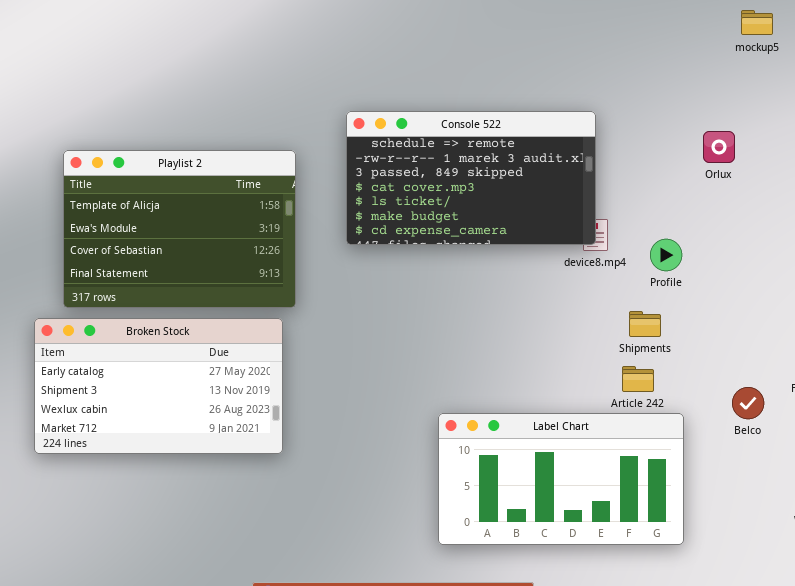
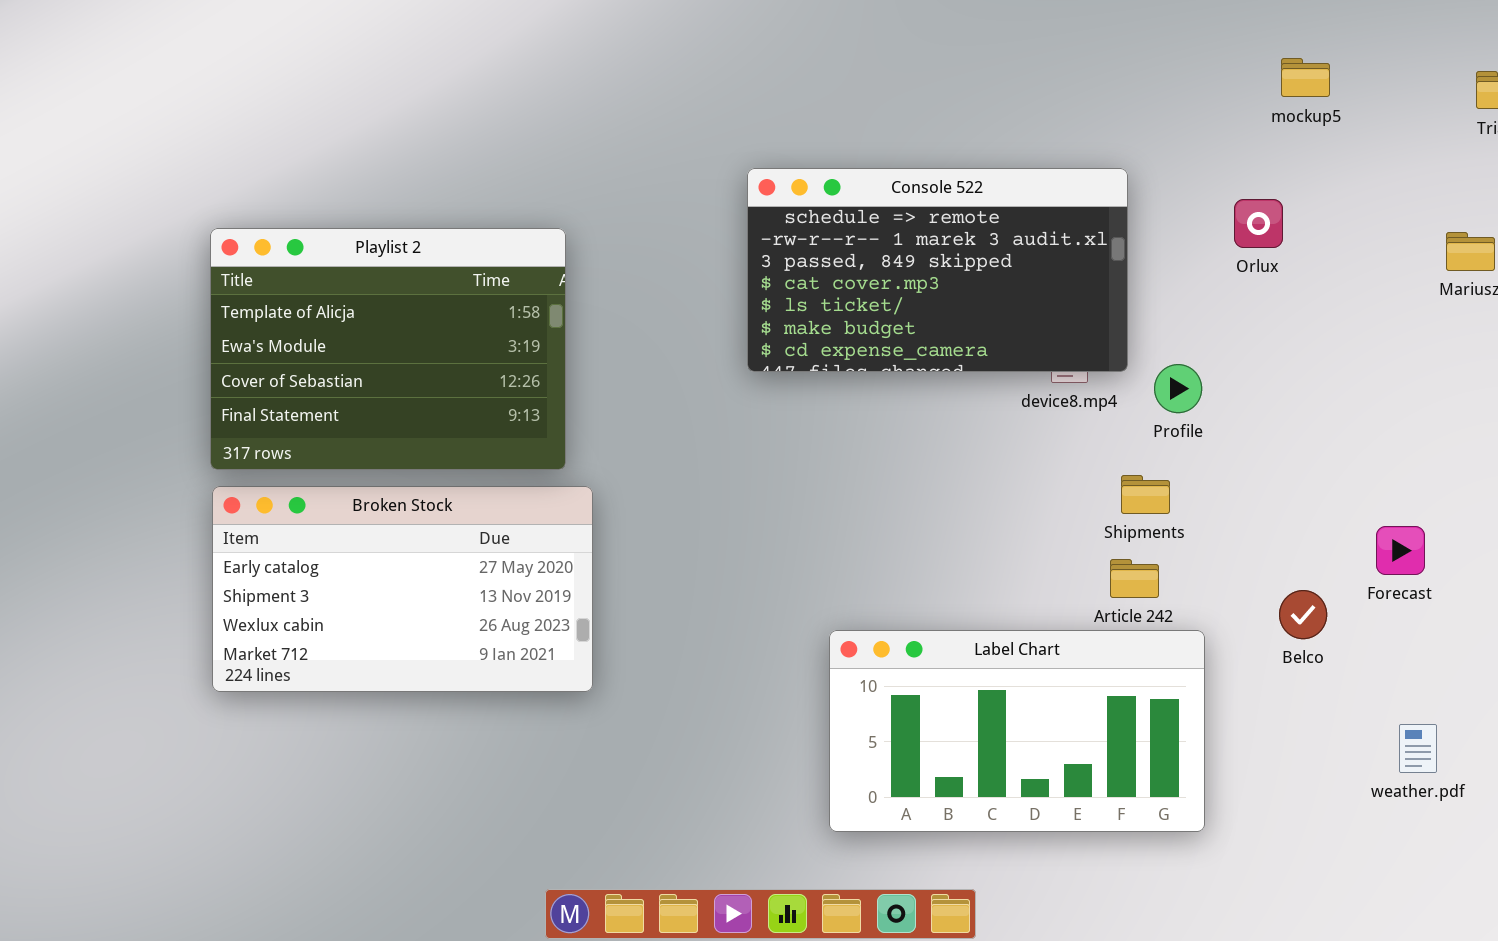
mockup5: [741,10,773,35] -> [1281,58,1330,97], moved
Console 522: [346,111,596,245] -> [747,168,1128,372], moved
Playlist 2: [63,150,296,308] -> [210,228,566,470], moved

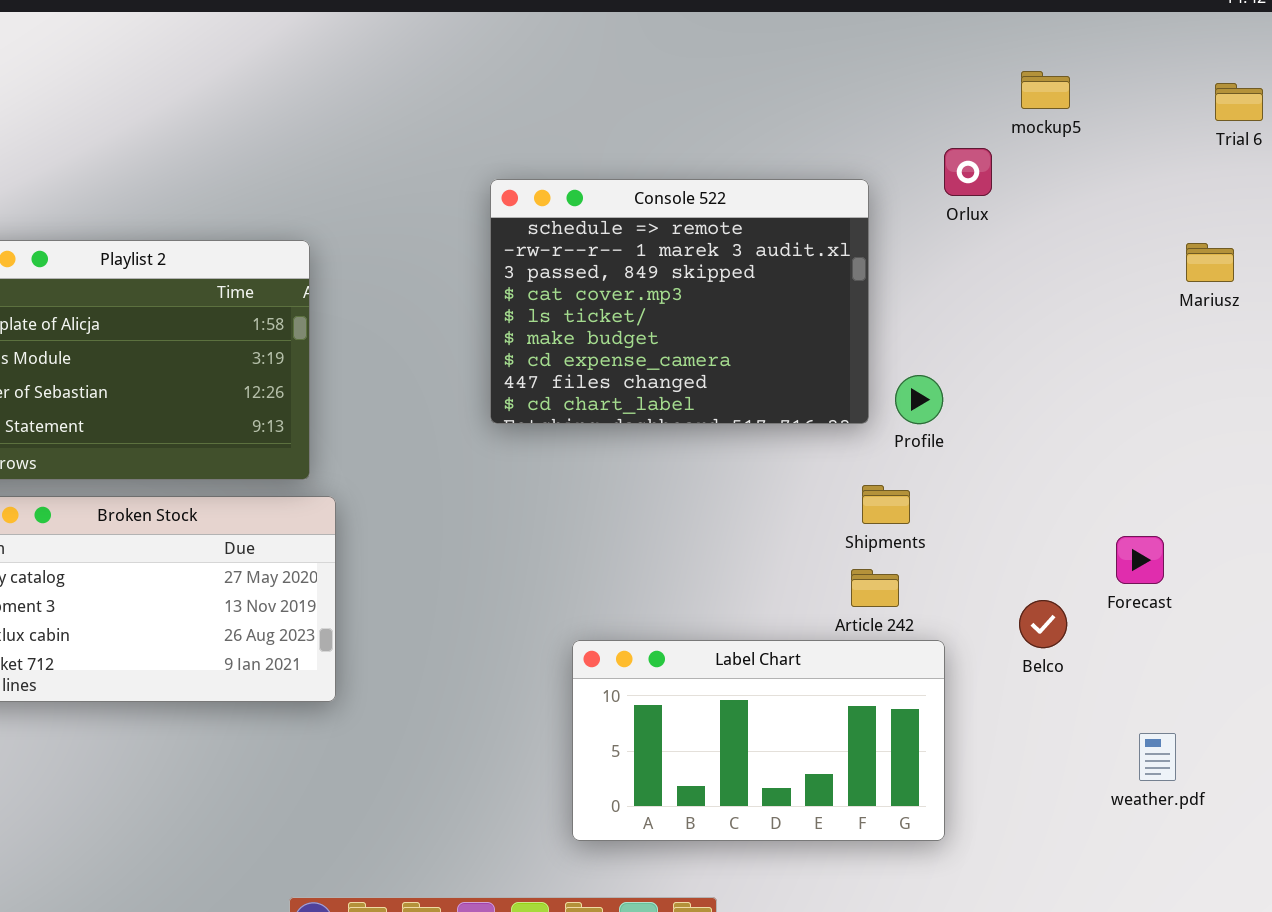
Console 522: [747,168,1128,372] -> [490,179,869,424], resized
Orlux: [1234,199,1283,248] -> [944,148,992,196], moved

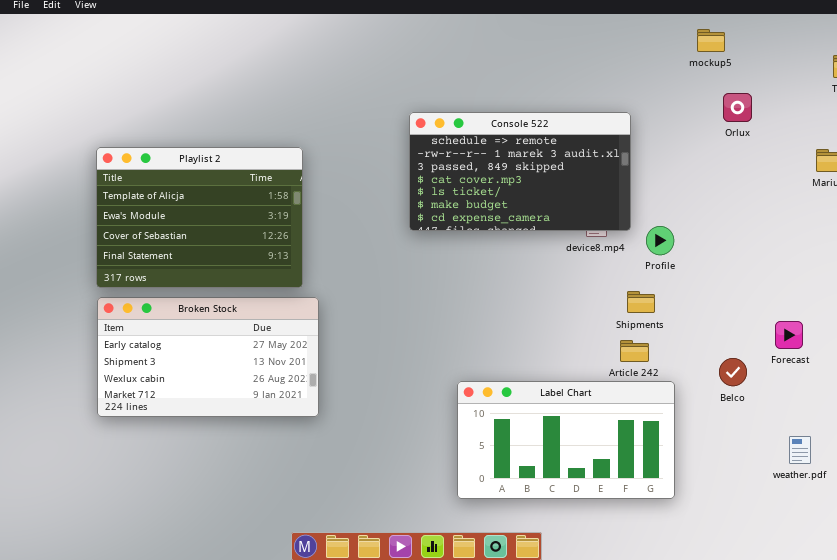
mockup5: [1021,71,1070,109] -> [697,29,725,52], moved
Orlux: [944,148,992,196] -> [723,93,752,122], moved
Console 522: [490,179,869,424] -> [409,112,631,231], resized

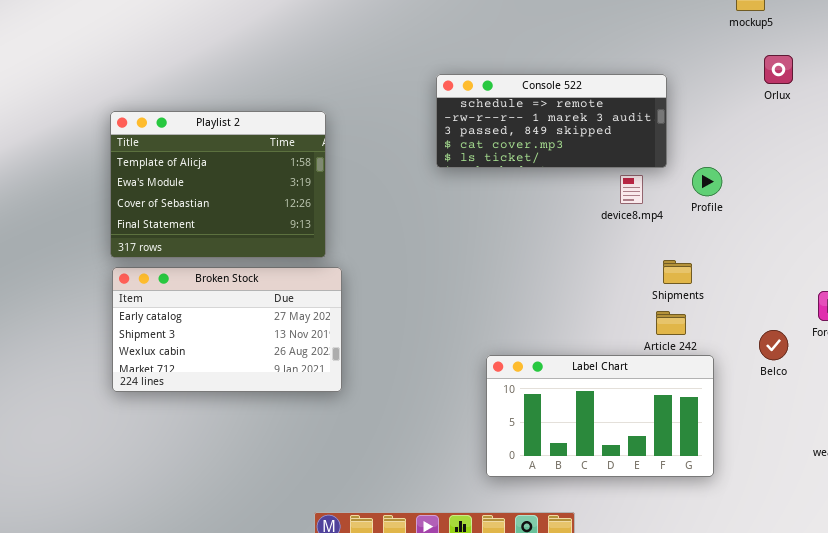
Console 522: [409,112,631,231] -> [436,74,667,168], resized
Profile: [646,226,674,255] -> [692,167,722,196], moved

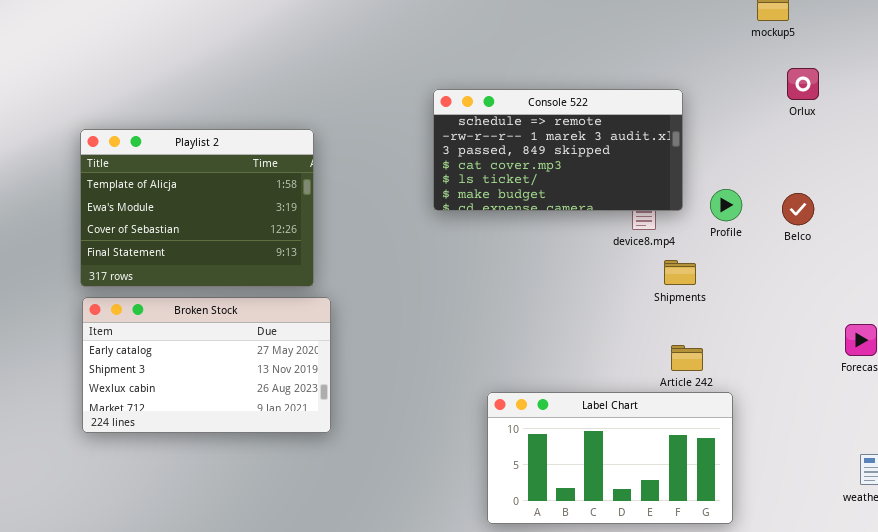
Console 522: [436,74,667,168] -> [433,89,683,211], resized
Shipments: [663,260,692,284] -> [664,260,696,285], moved
Belco: [759,330,788,360] -> [782,193,814,225], moved

